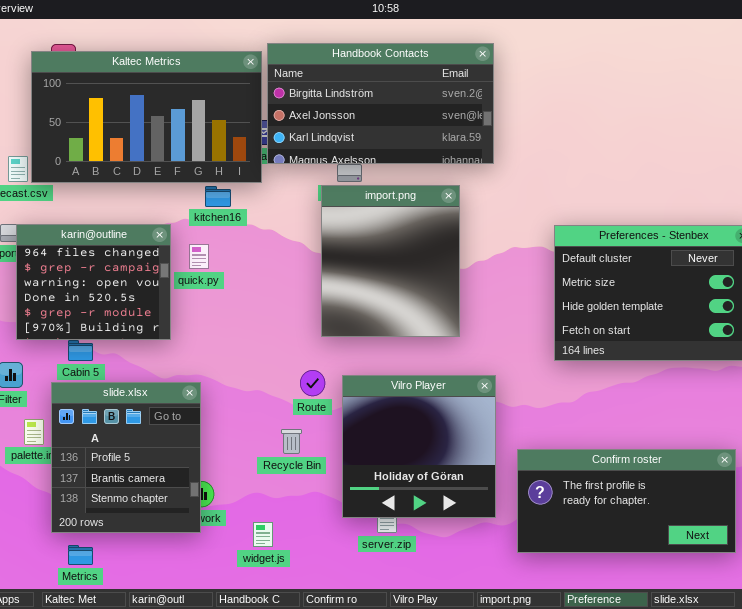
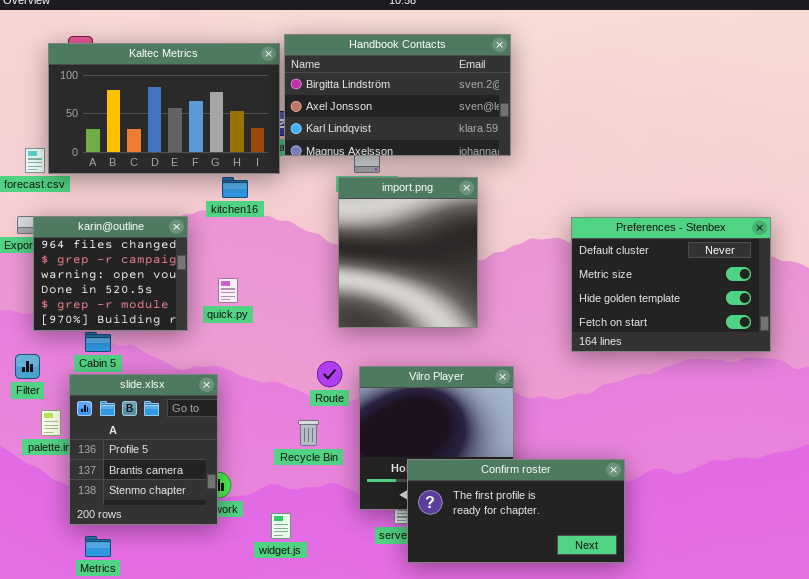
quick.py: [189,244,209,269] -> [218,278,238,303], moved
Confirm roster: [517,449,736,553] -> [407,459,625,563], moved

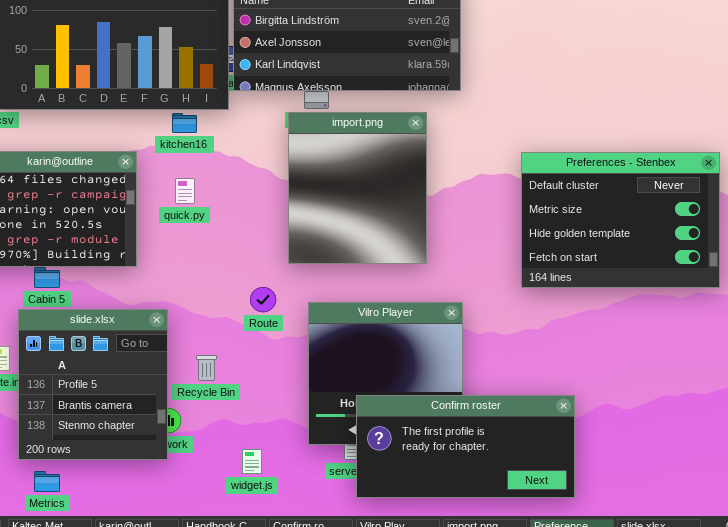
quick.py: [218,278,238,303] -> [175,178,195,204], moved
Route: [317,361,342,387] -> [250,287,276,312], moved
Recycle Bin: [298,420,319,446] -> [196,355,217,381], moved
widget.js: [271,513,291,539] -> [242,449,262,474], moved

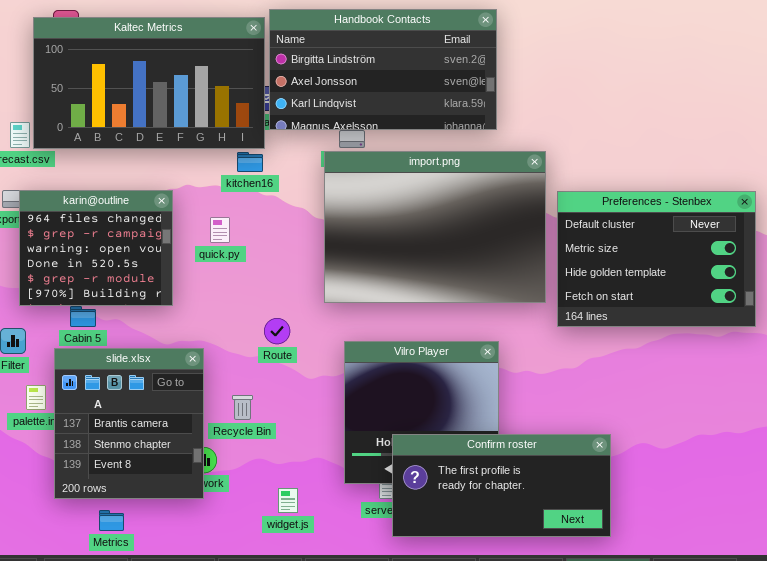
import.png: [288,112,427,264] -> [324,151,546,303], resized
kitchen16: [172,113,197,133] -> [237,152,263,172], moved
Route: [250,287,276,312] -> [264,318,290,344], moved
slide.xlsx: [18,309,168,460] -> [54,348,204,499], scrolled down 1 row
Metrics: [34,471,60,492] -> [99,510,124,531], moved

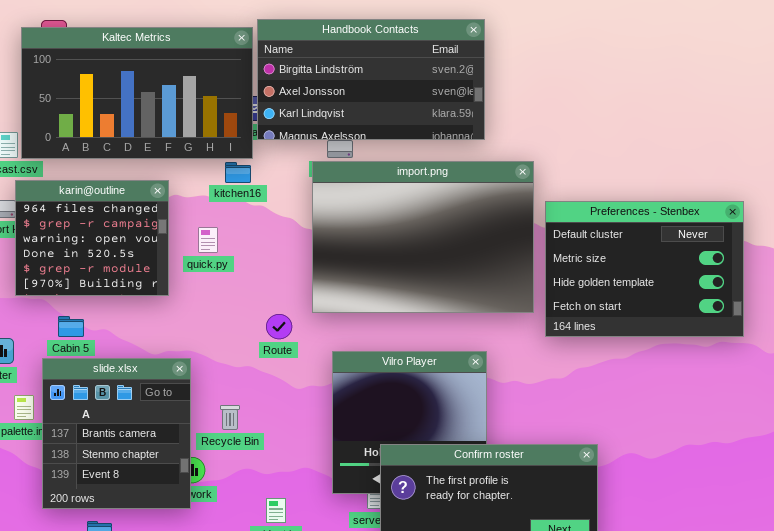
karin@outline: [19,190,173,306] -> [15,180,169,296], moved
Route: [264,318,290,344] -> [266,314,292,339], moved

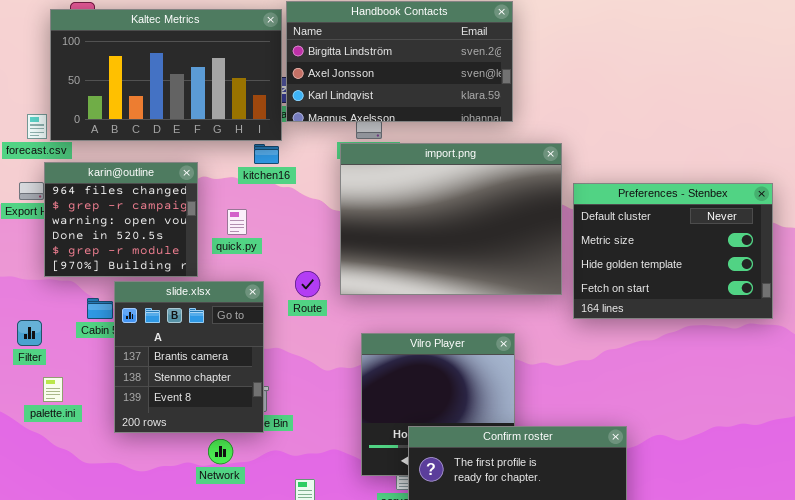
Route: [266,314,292,339] -> [295,271,320,297], moved
slide.xlsx: [42,358,191,509] -> [114,281,264,433], moved

